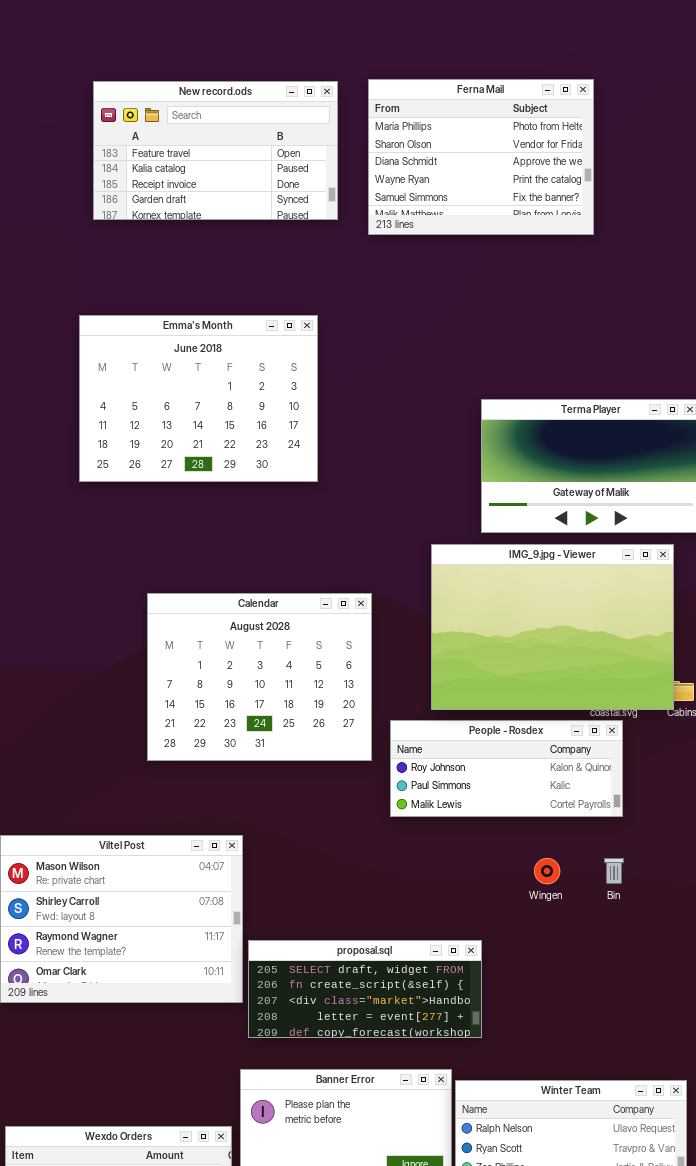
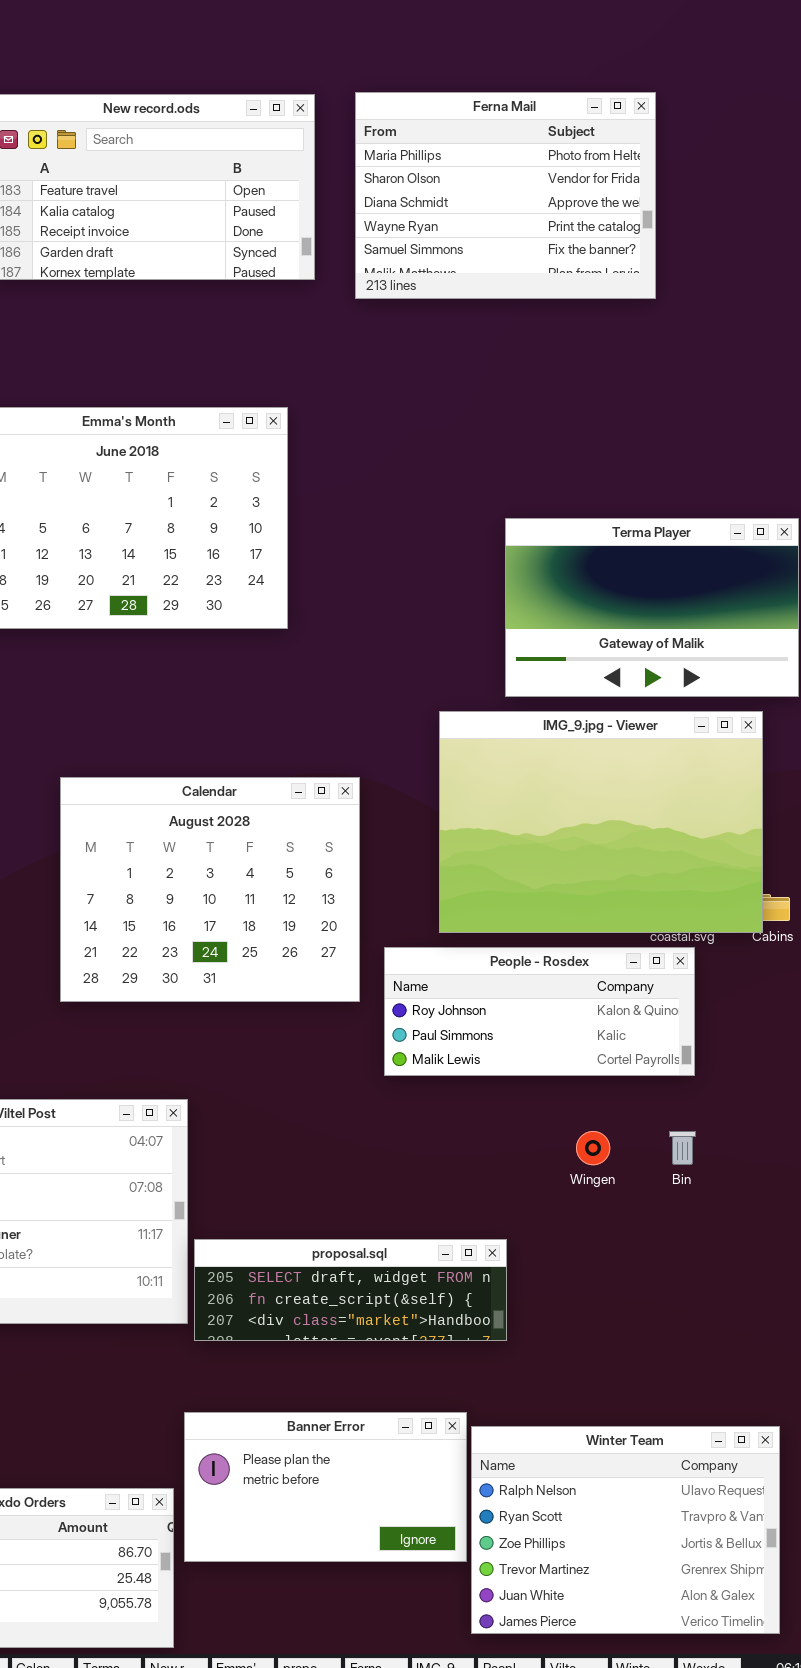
proposal.sql: [248,940,482,1038] -> [194,1239,507,1341], resized

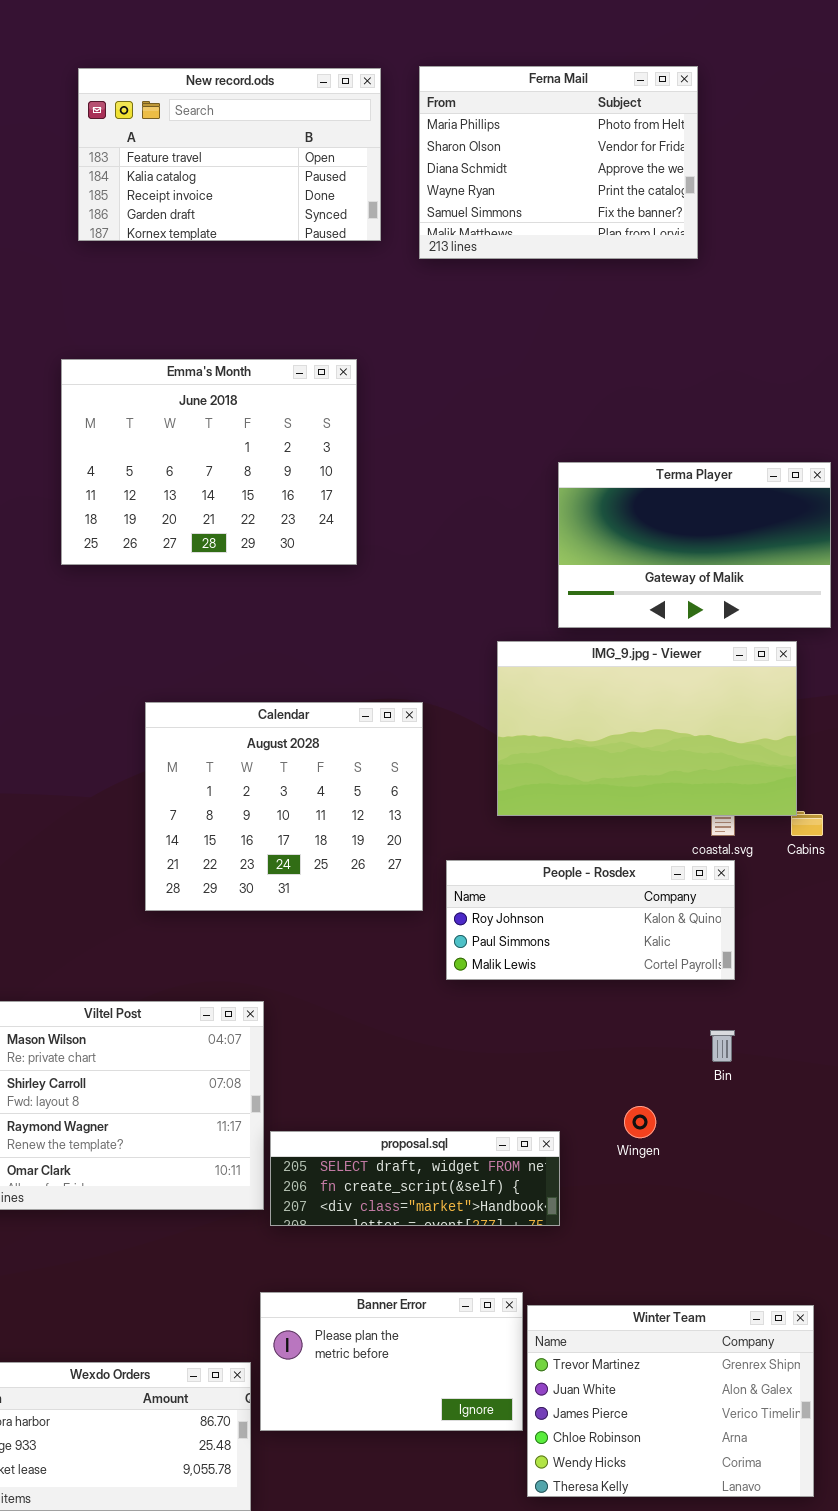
IMG_9.jpg - Viewer: [439,711,763,933] -> [497,641,797,816], resized
Wingen: [576,1131,610,1165] -> [624,1106,656,1138], moved
Winter Team: [471,1426,780,1634] -> [527,1305,814,1497], scrolled down 3 rows

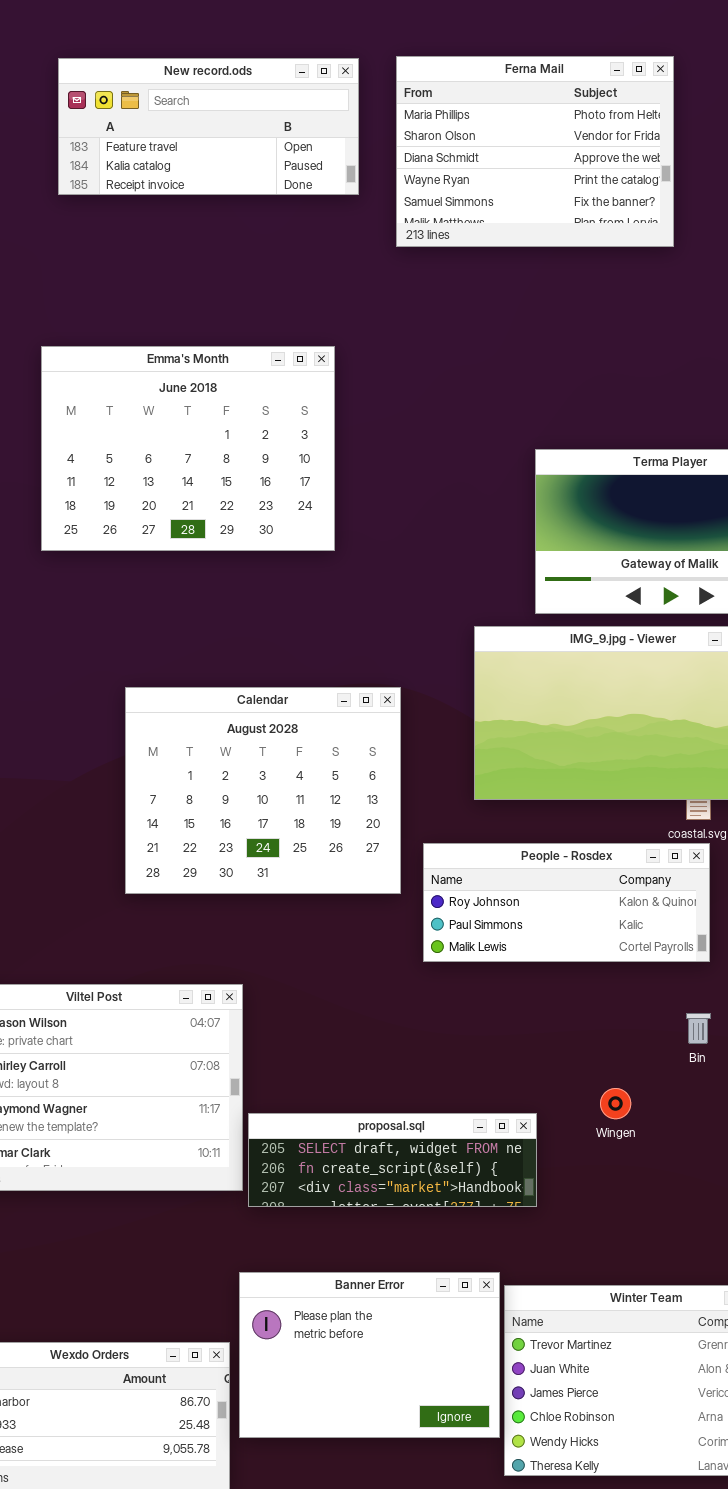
New record.ods: [78,68,381,241] -> [58,58,359,195], resized
Banner Error: [260,1292,523,1431] -> [239,1272,500,1438], resized

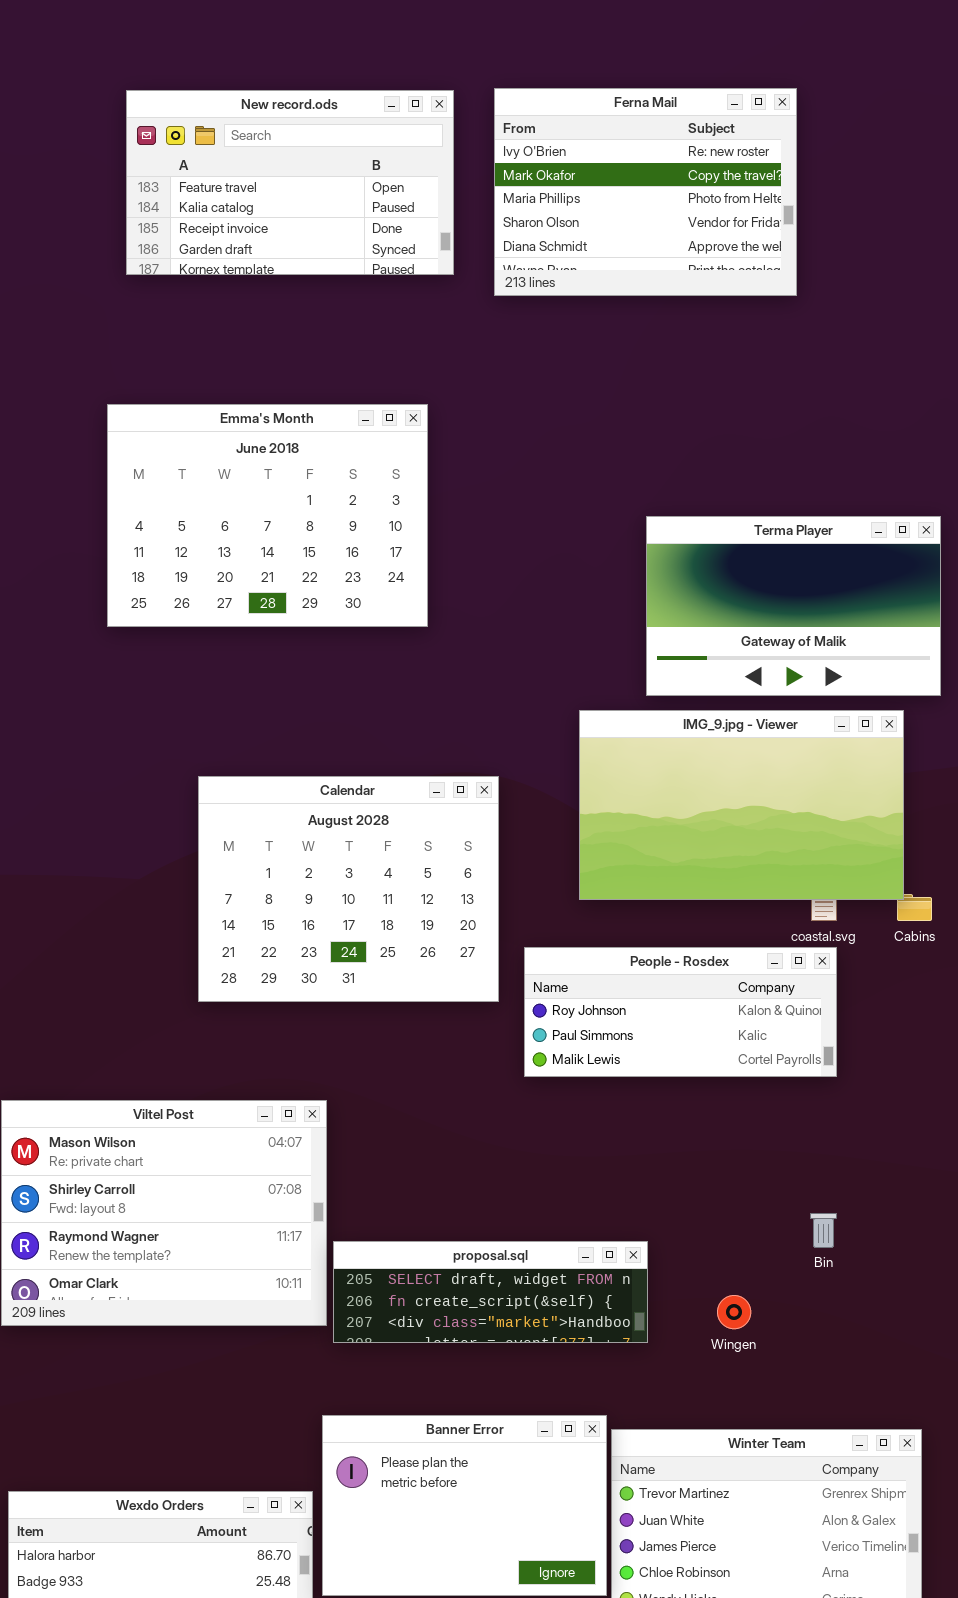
Ferna Mail: [396,56,674,247] -> [494,88,797,296], scrolled up 2 rows
New record.ods: [58,58,359,195] -> [126,90,454,275], resized
Bin: [686,1013,711,1044] -> [810,1213,837,1248], moved
Wingen: [600,1088,631,1119] -> [717,1295,751,1329], moved

